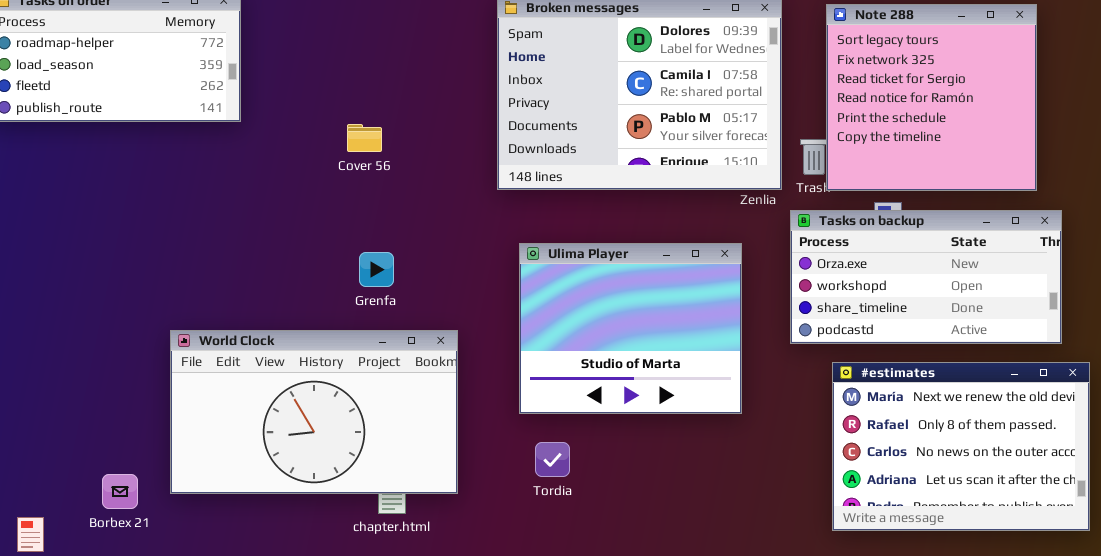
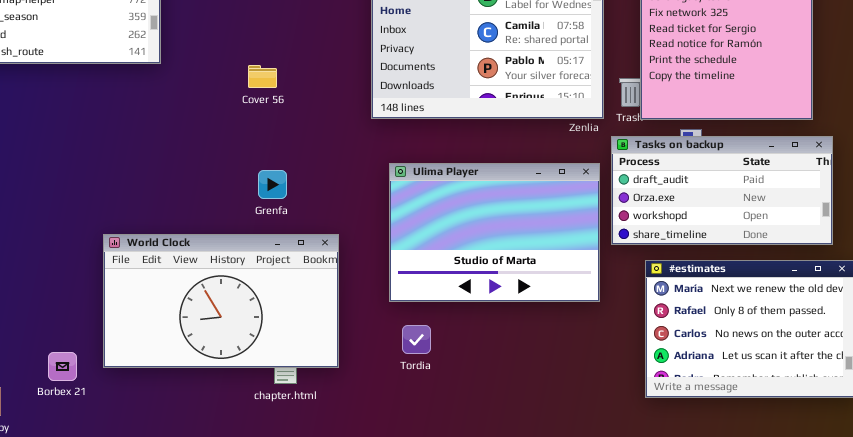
Tasks on backup: [790,210,1062,344] -> [611,136,833,245], scrolled up 1 row
Ulima Player: [519,243,742,414] -> [389,163,600,302], resized

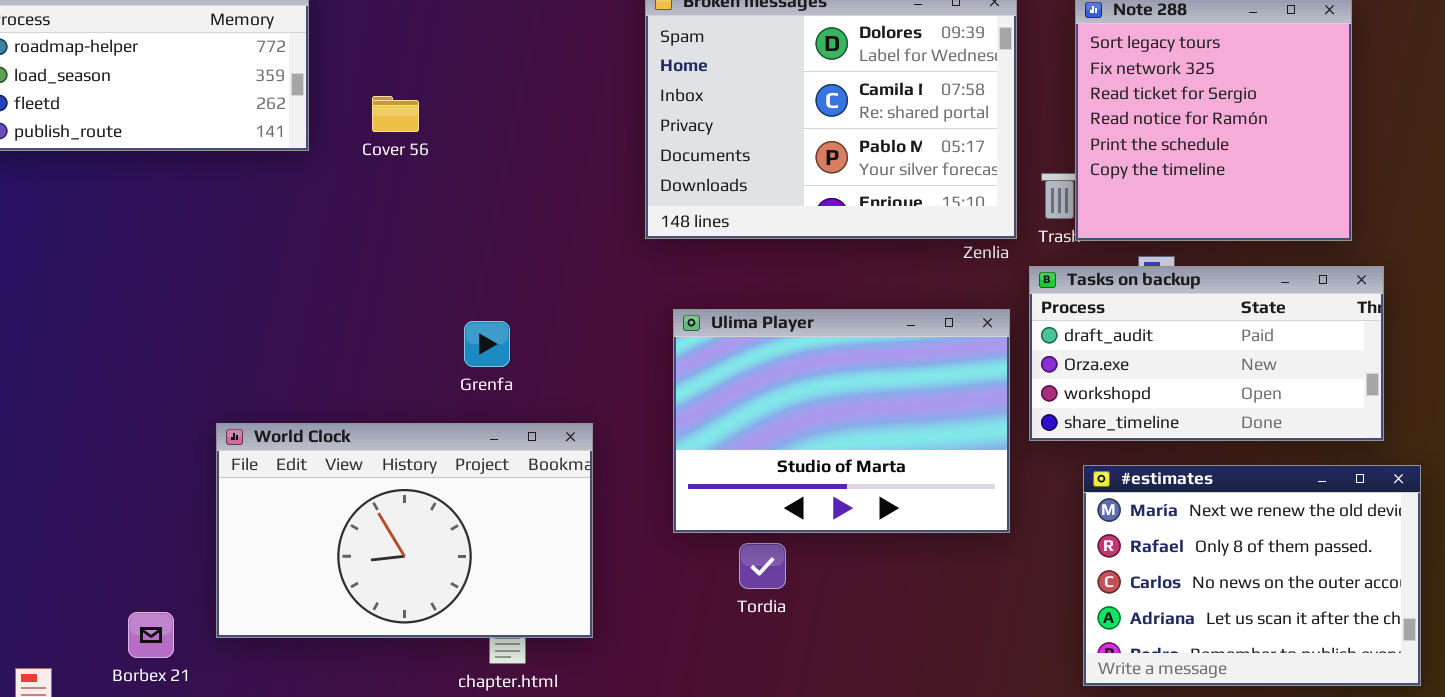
Cover 56: [248,65,277,88] -> [372,96,419,132], moved
Tordia: [402,325,431,354] -> [739,543,786,589], moved

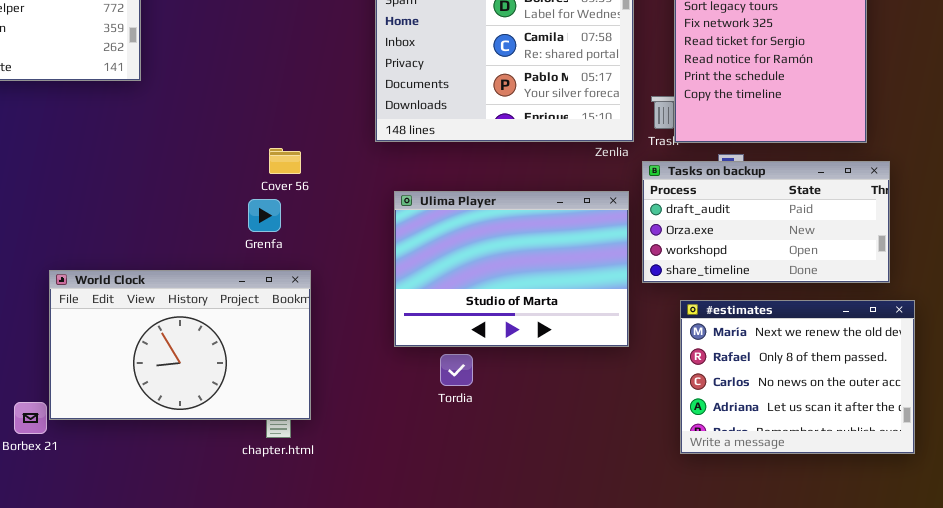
Cover 56: [372,96,419,132] -> [269,148,301,174], moved
World Clock: [216,423,593,638] -> [49,270,311,420], moved

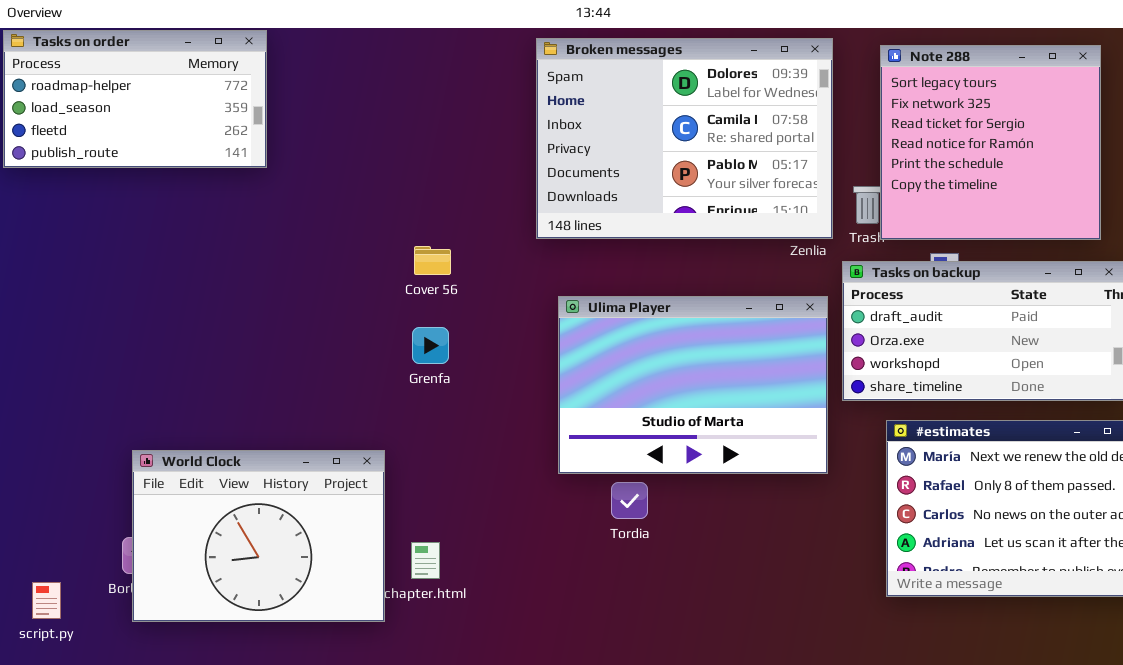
Grenfa: [248,199,281,232] -> [412,327,449,364], moved
World Clock: [49,270,311,420] -> [132,450,385,622], moved, resized

